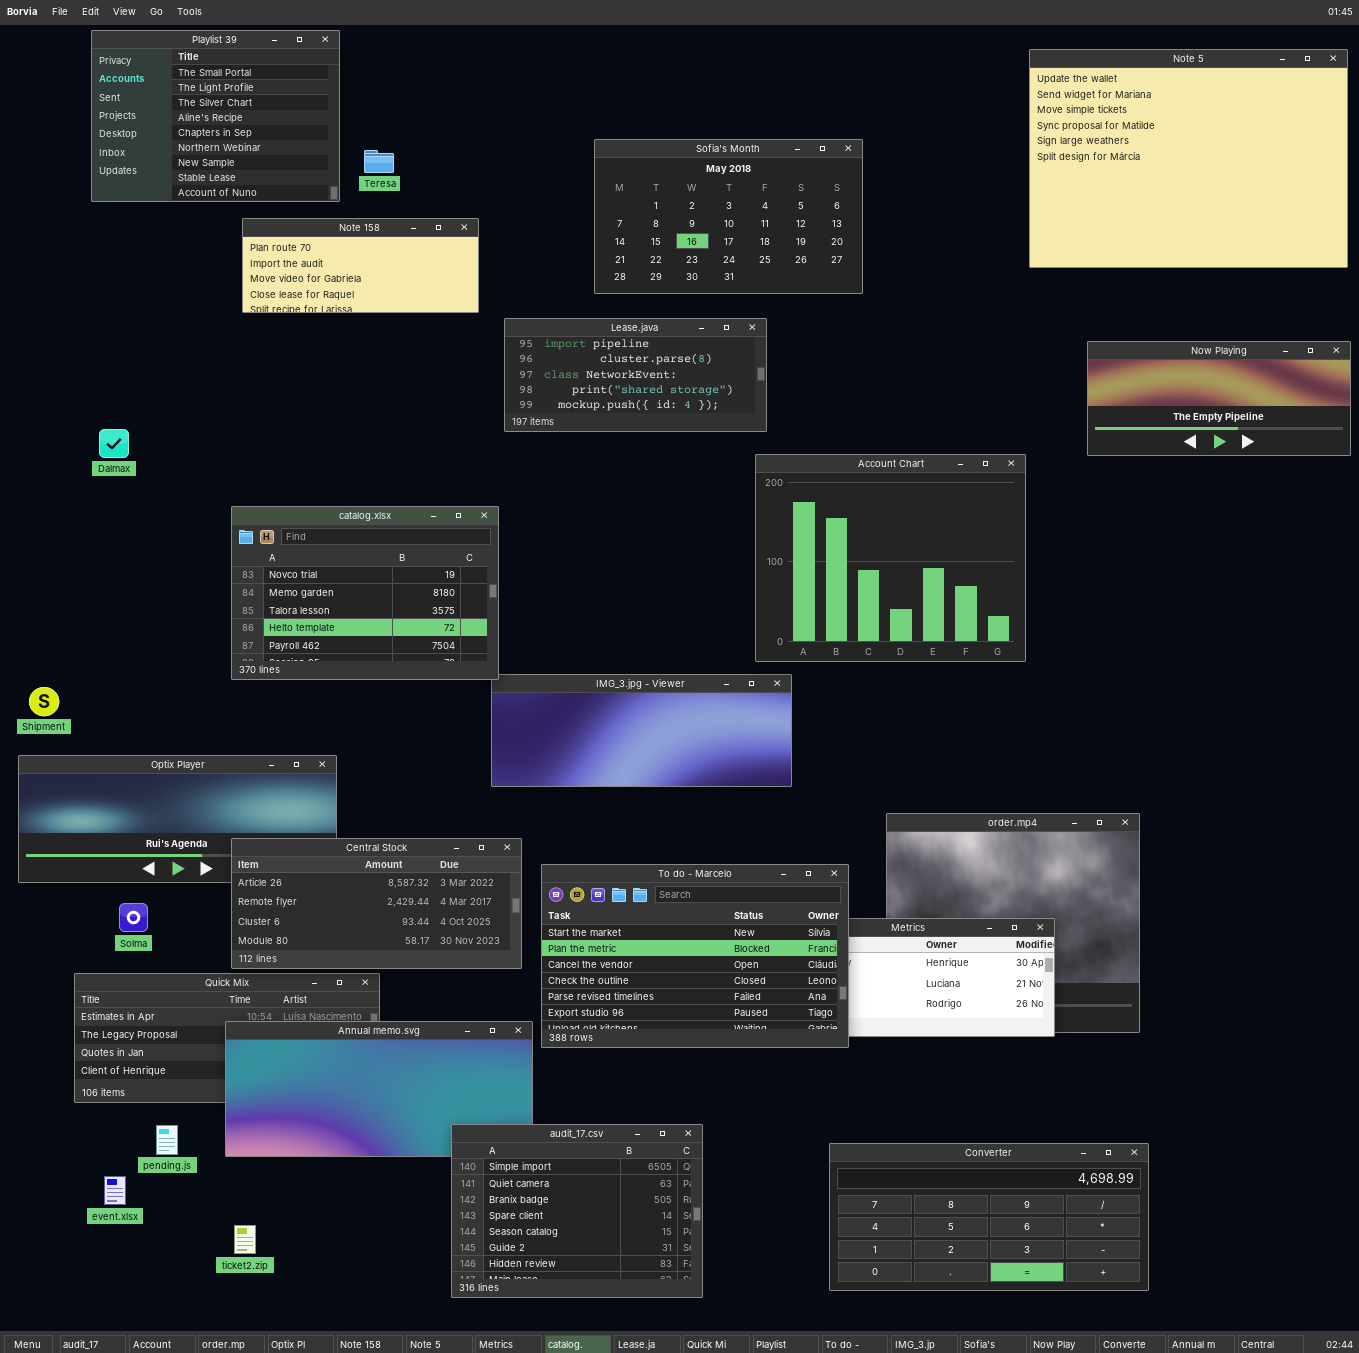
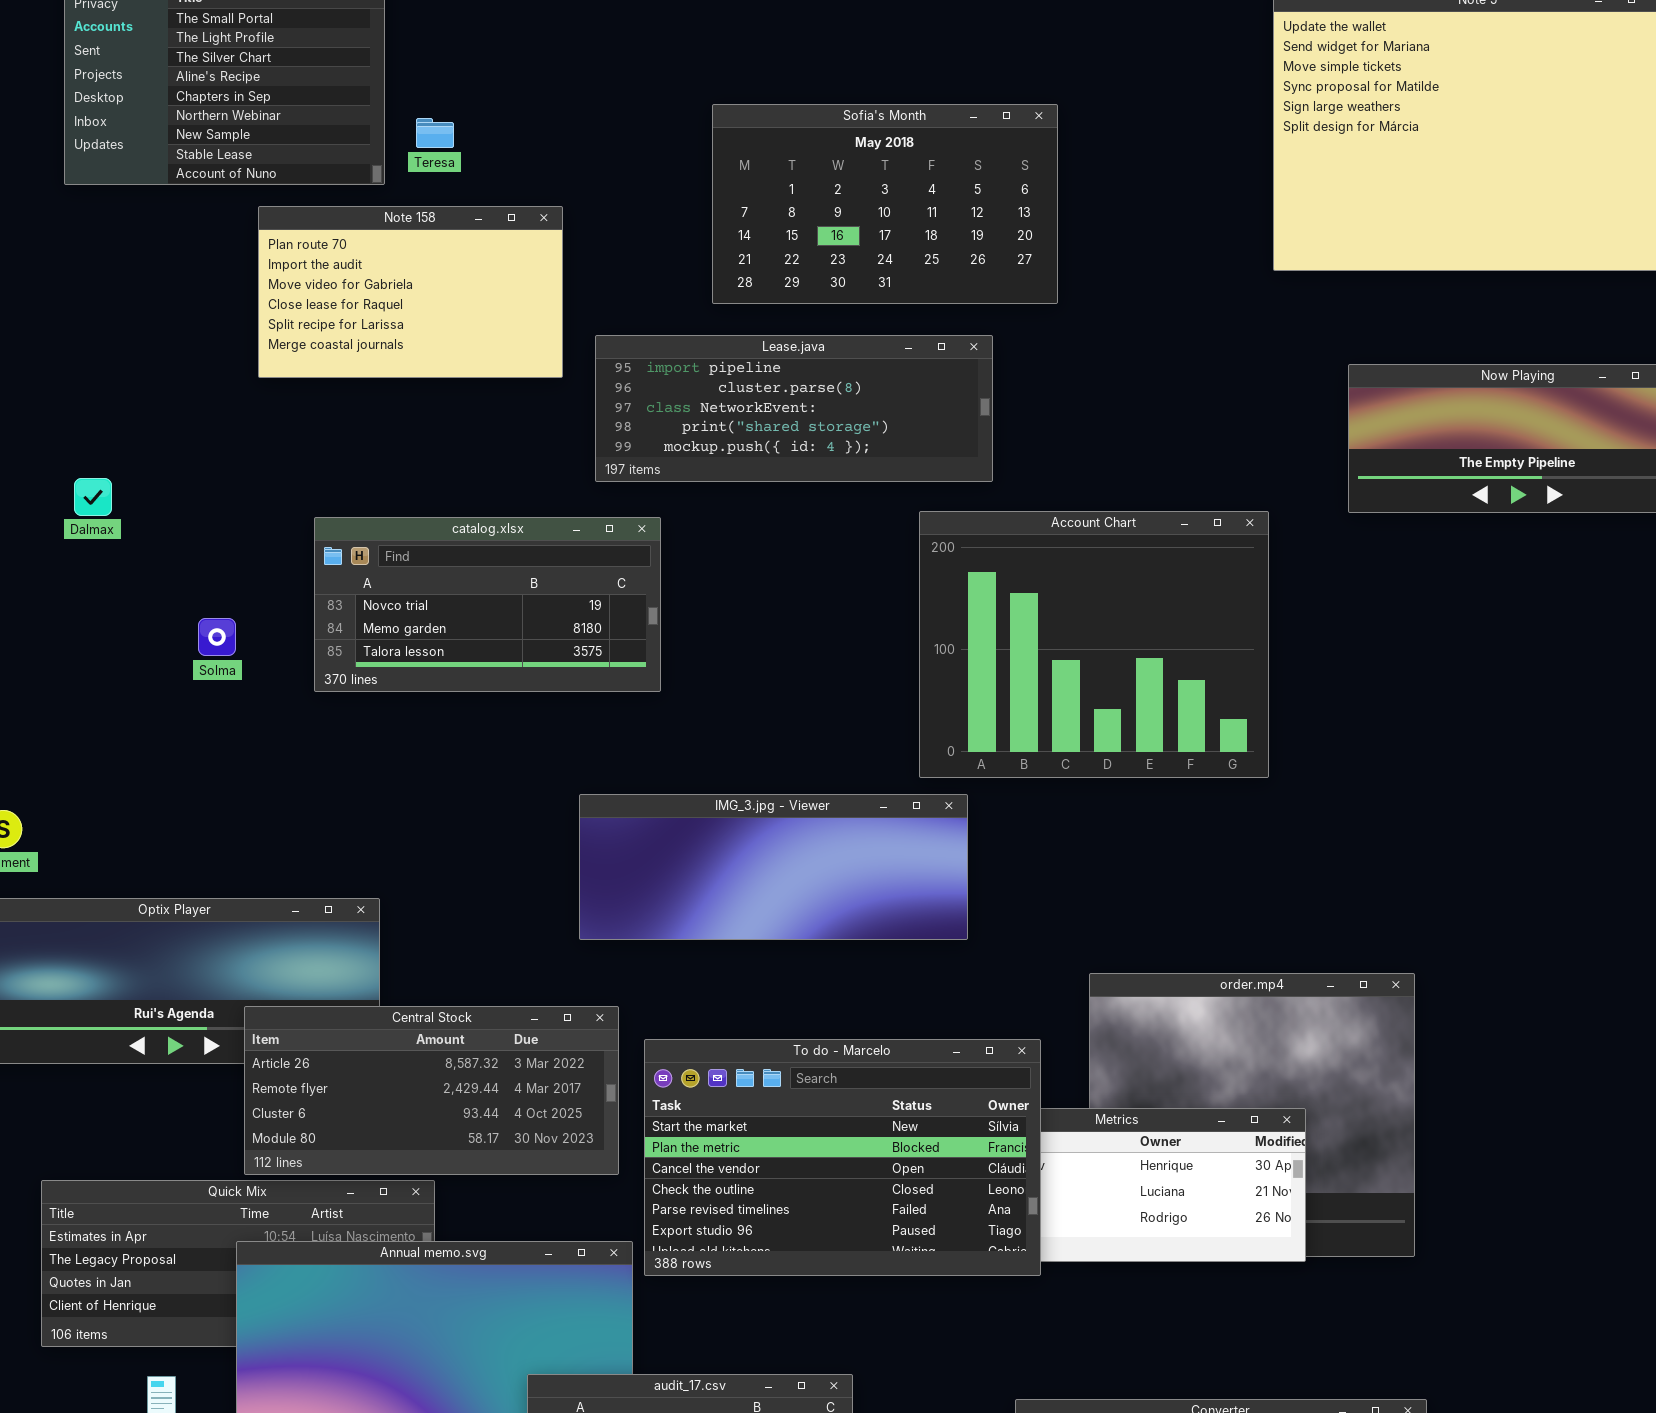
Note 158: [242,218,479,313] -> [258,206,563,378], resized
Lease.java: [504,318,767,432] -> [595,335,993,482], resized
catalog.xlsx: [231,506,499,680] -> [314,517,661,692], moved, resized
Solma: [119,903,148,932] -> [198,618,236,656], moved

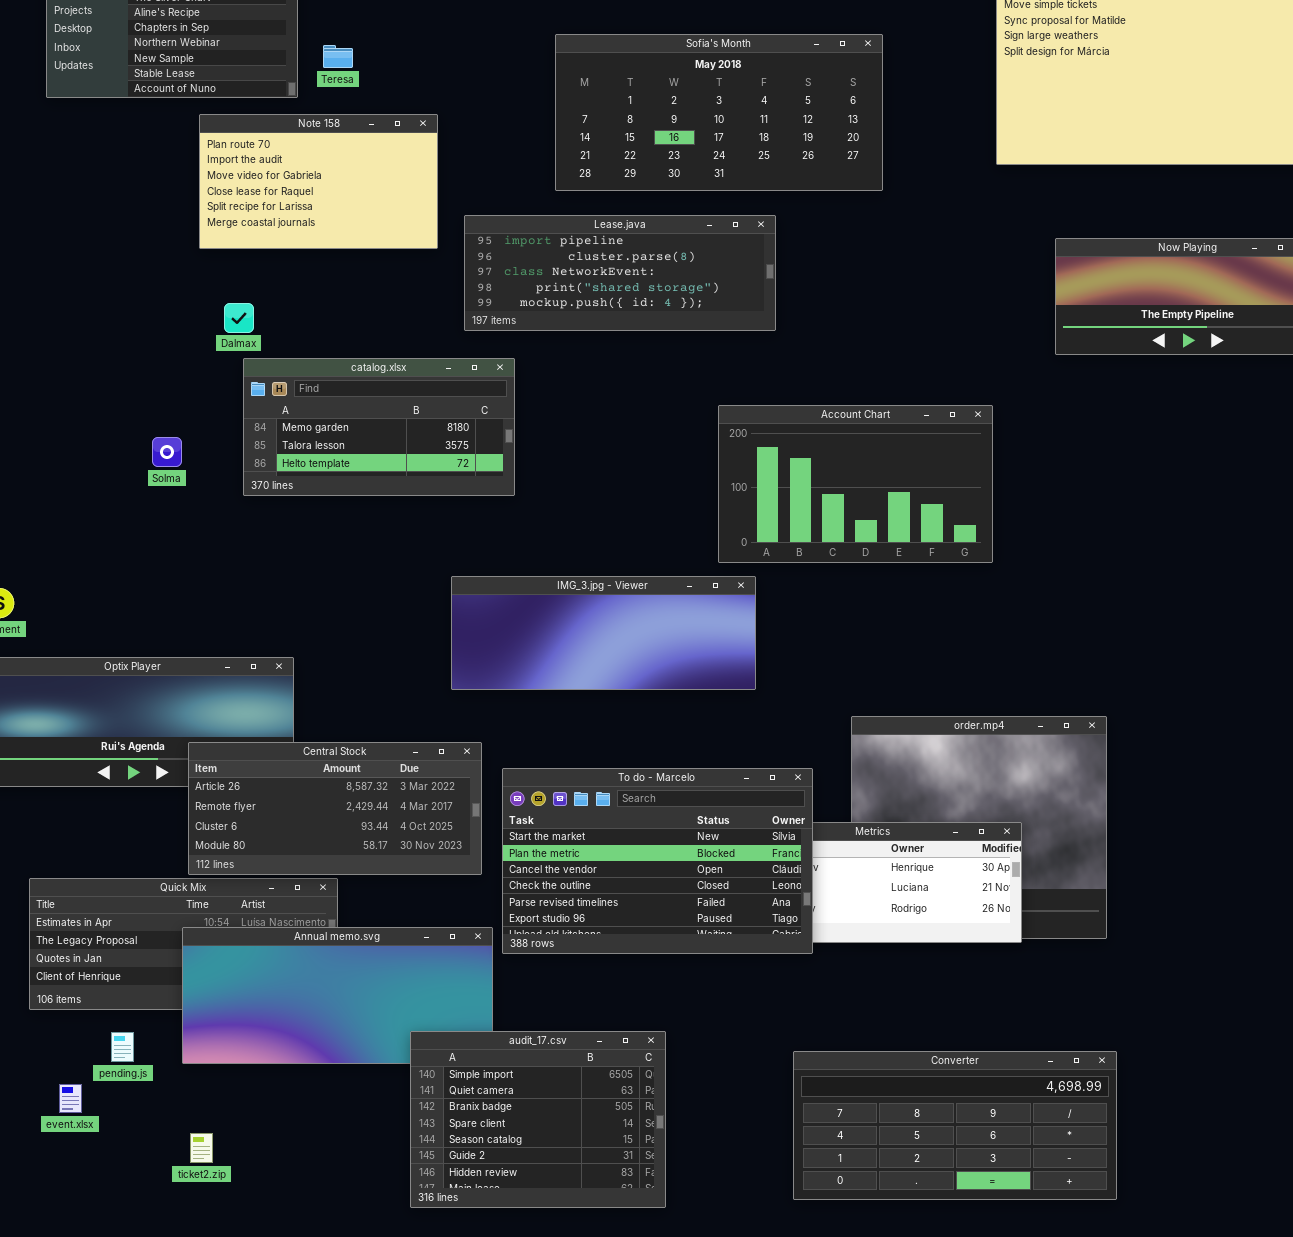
Sofia's Month: [712,104,1058,304] -> [555,34,883,191], resized
Dalmax: [74,478,112,516] -> [224,303,254,333], moved
Account Chart: [919,511,1269,778] -> [718,405,993,563], resized
catalog.xlsx: [314,517,661,692] -> [243,358,515,496], scrolled down 1 row

